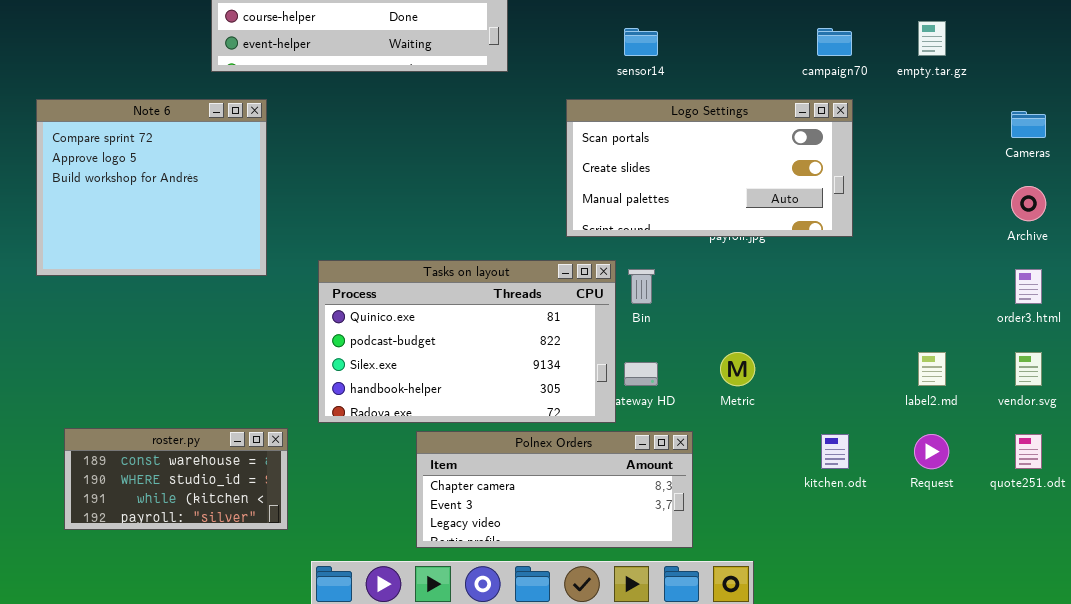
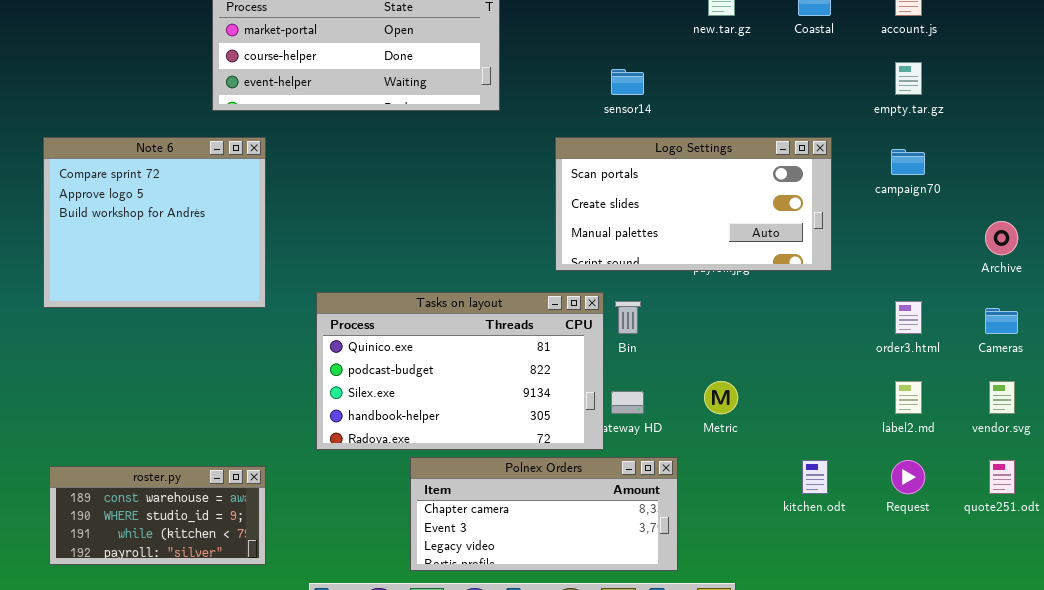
campaign70: [817,28,852,56] -> [891,149,925,175], moved
Cameras: [1011,111,1046,138] -> [985,308,1018,334], moved
order3.html: [1015,269,1042,304] -> [895,301,922,334], moved
roster.py: [64,428,288,530] -> [49,466,266,565], moved

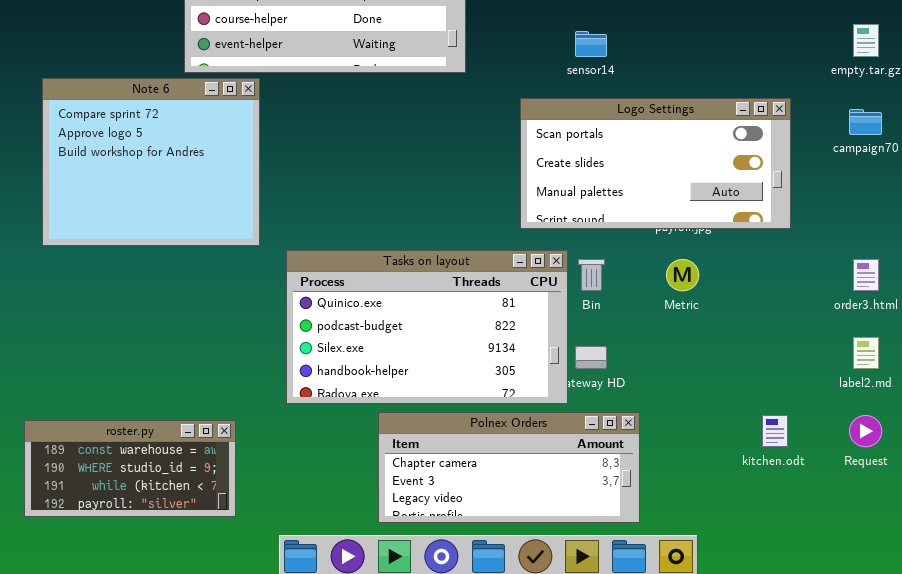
Note 6: [43,137,266,308] -> [42,78,260,246], moved
Metric: [704,381,738,414] -> [666,259,699,291], moved

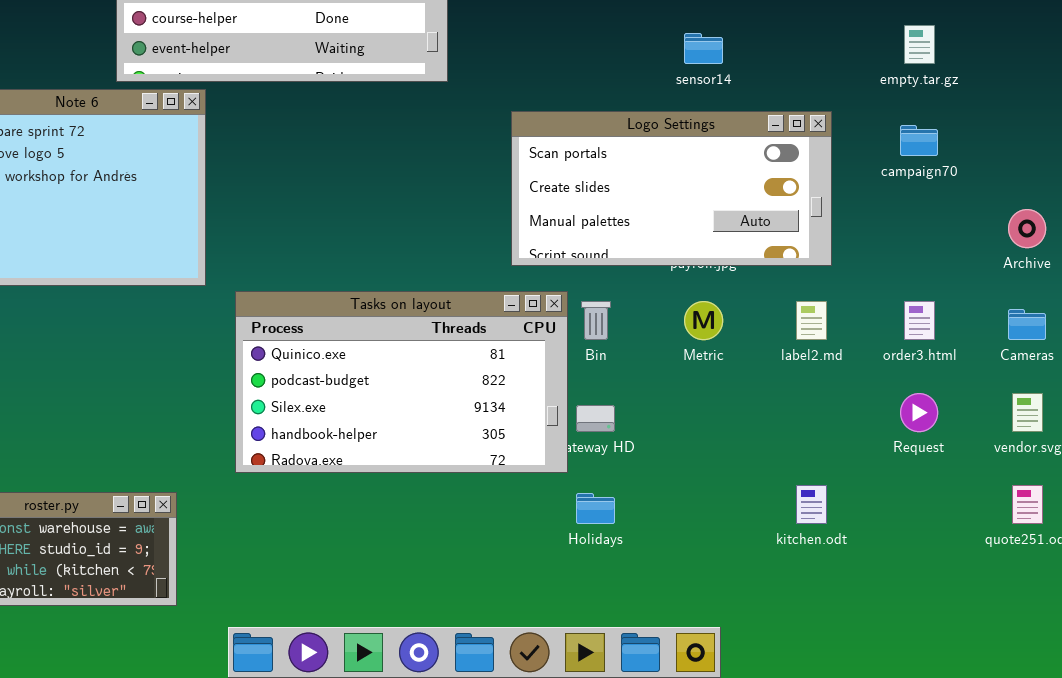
sensor14: [575,31,607,57] -> [684,33,723,64], moved
label2.md: [853,337,879,369] -> [796,301,827,340], moved
Polnex Orders: [378,412,640,523] -> none, closed
Request: [849,415,882,447] -> [900,393,938,432], moved

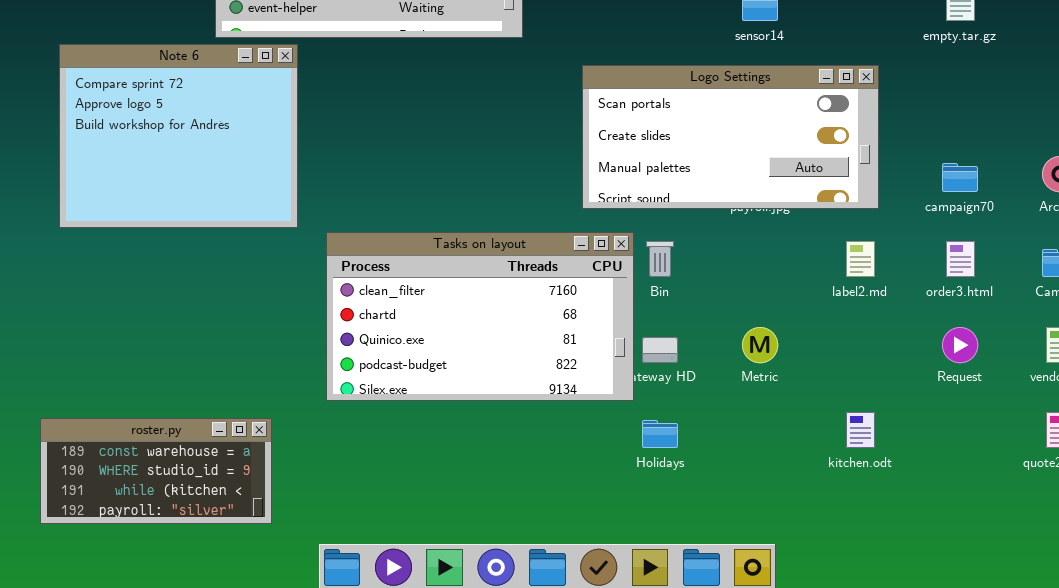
campaign70: [900,125,938,156] -> [942,163,978,192], moved
Tasks on layout: [235,291,568,473] -> [326,232,634,401], scrolled up 2 rows
Metric: [684,301,723,340] -> [742,327,778,363], moved

